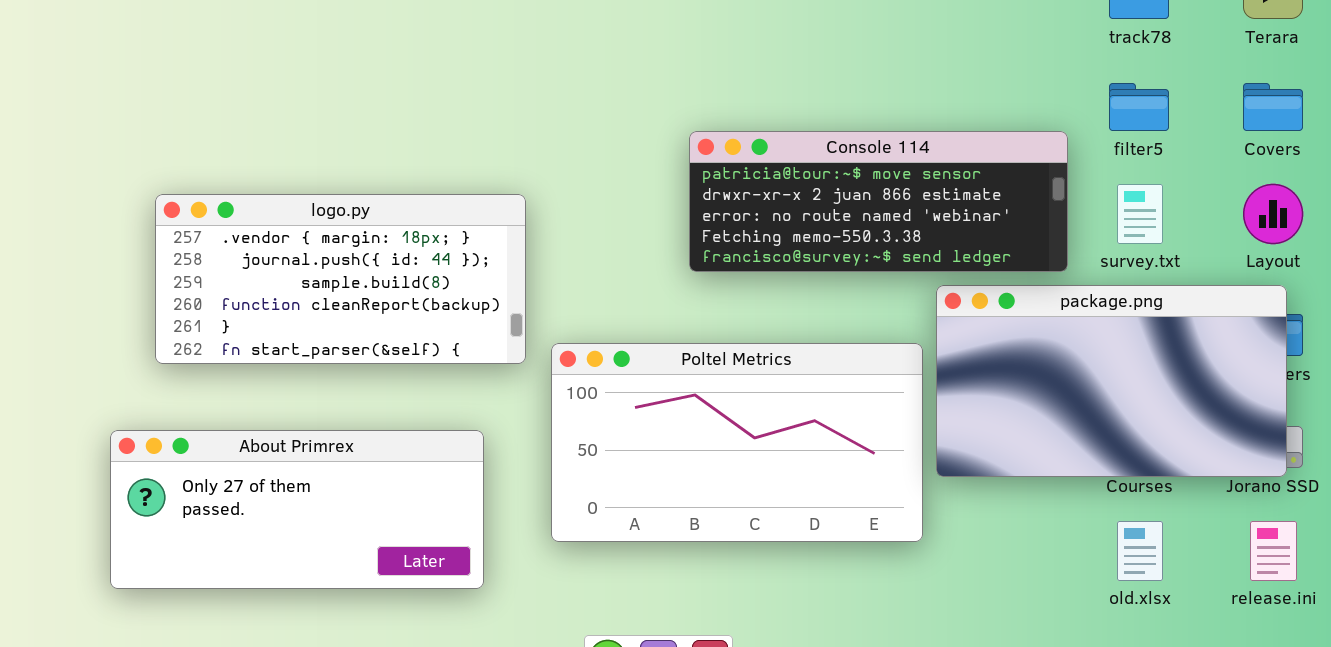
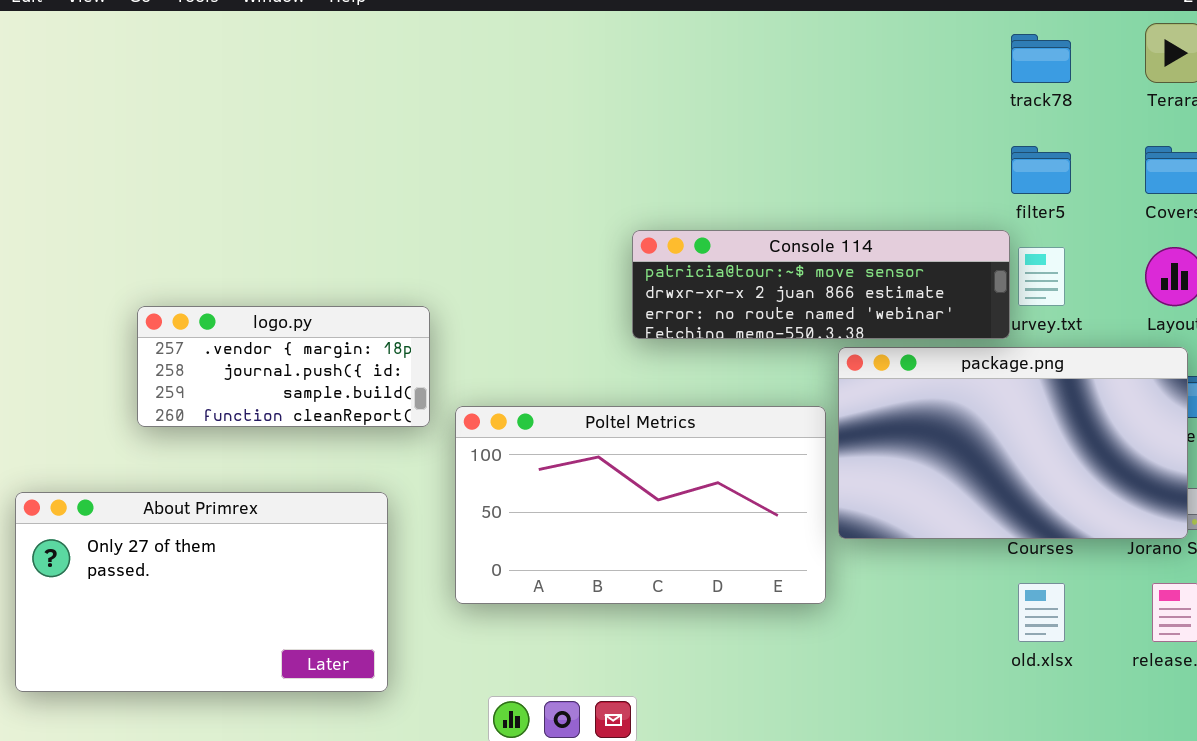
Console 114: [689,131,1068,272] -> [632,230,1010,339], moved, resized
logo.py: [155,194,526,364] -> [137,306,430,427], resized
About Primrex: [110,430,484,589] -> [15,492,388,692], resized

